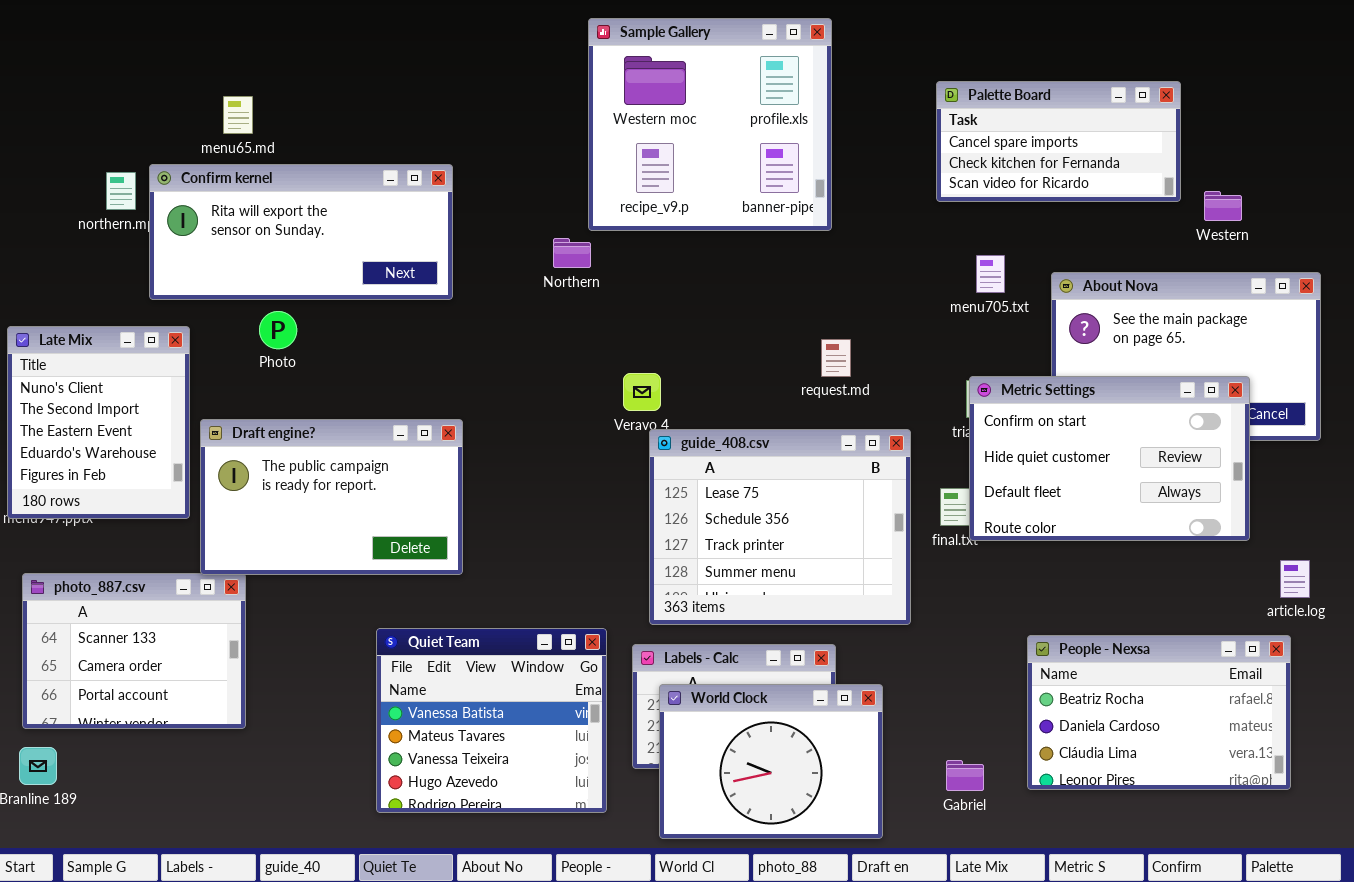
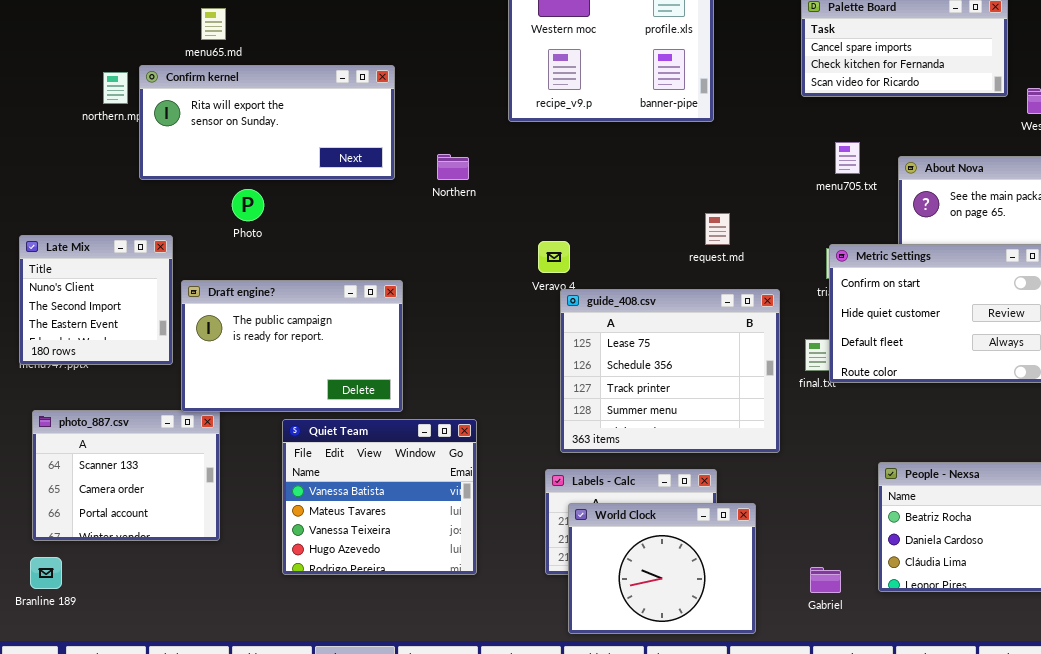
Northern: [553,238,591,268] -> [437,154,469,180], moved
Late Mix: [7,326,190,519] -> [19,235,173,365], resized
Quiet Team: [376,628,607,813] -> [282,419,477,575], moved

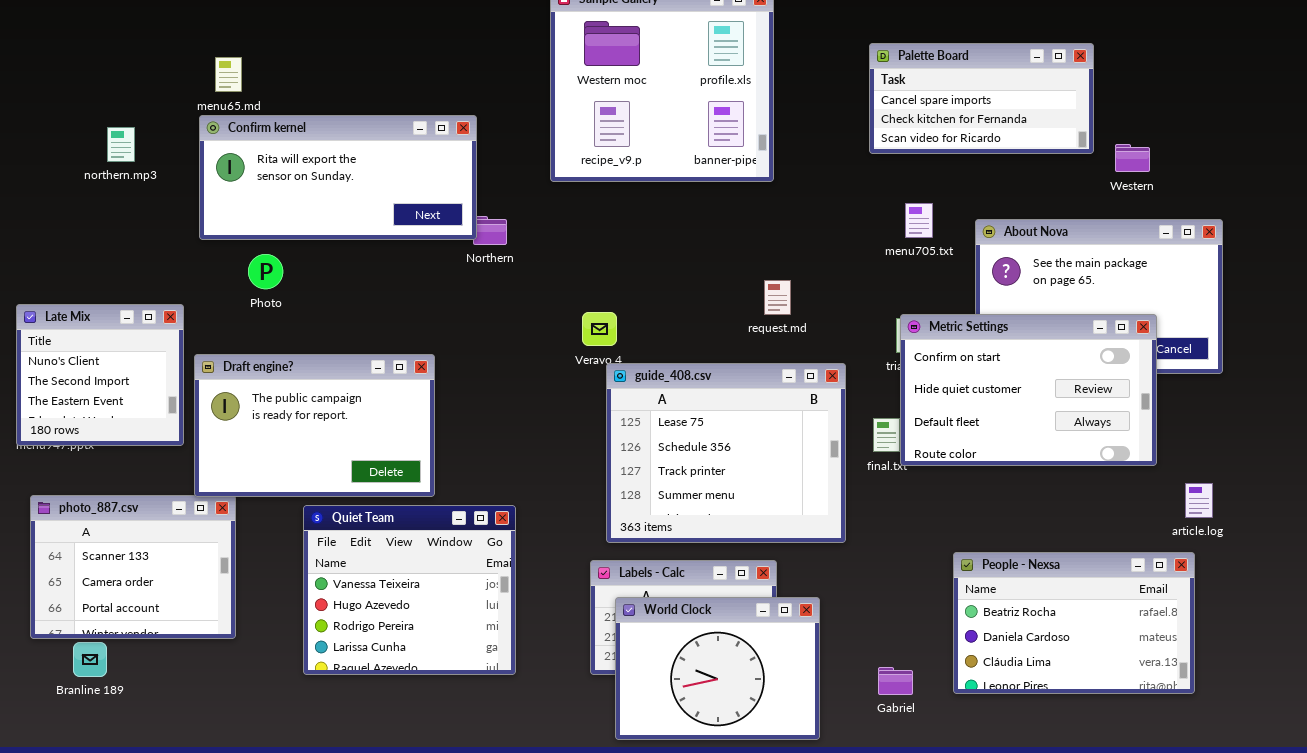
Confirm kernel: [139,65,395,180] -> [199,115,477,240], moved
Quiet Team: [282,419,477,575] -> [303,505,516,675], scrolled down 2 rows
Branline 189: [30,557,62,589] -> [73,642,107,677], moved

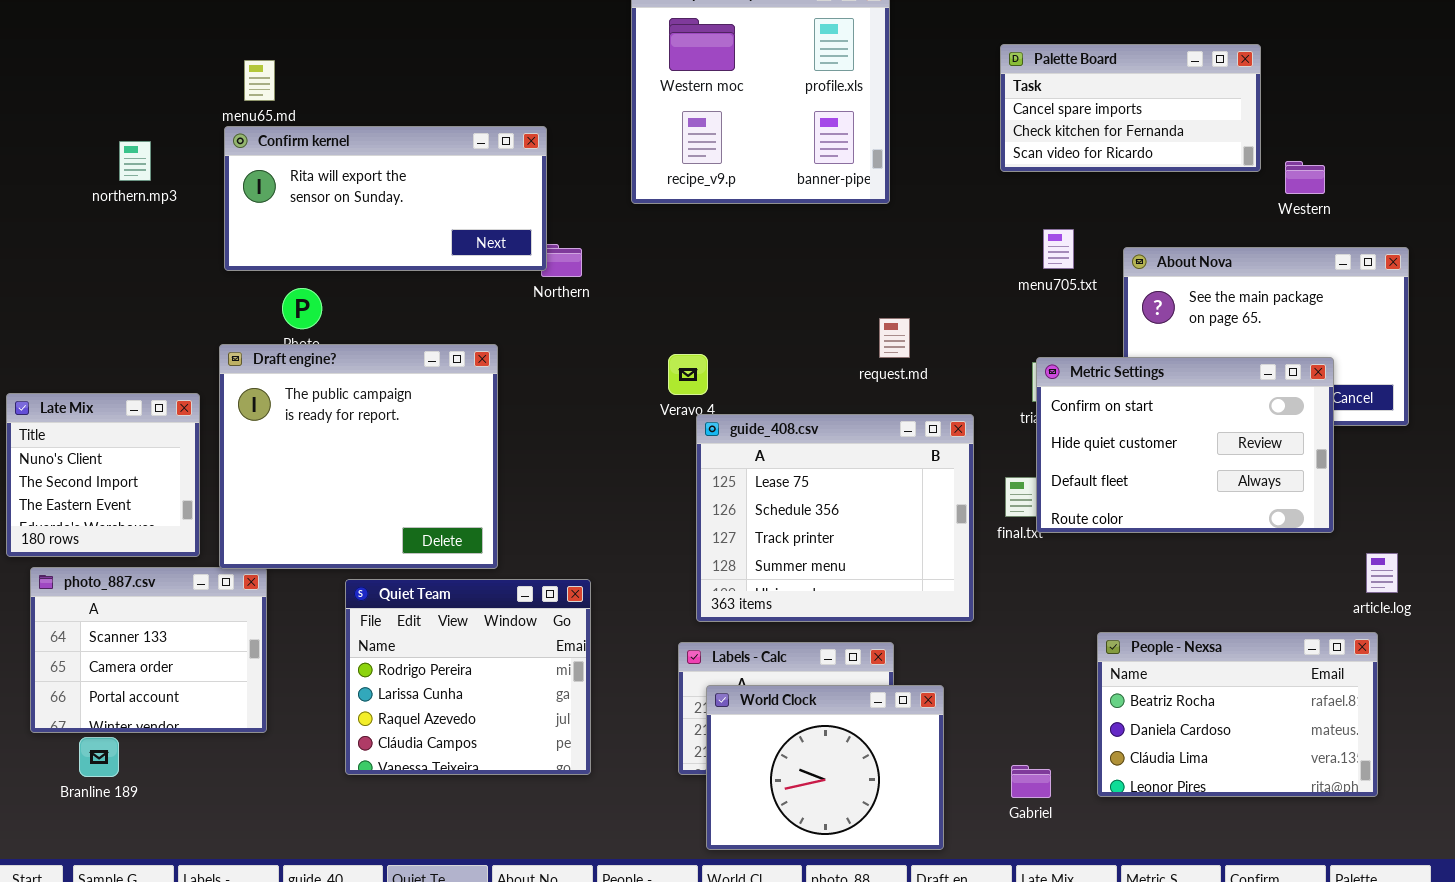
Late Mix: [16,304,184,446] -> [6,393,200,557], moved
Draft engine?: [194,354,435,497] -> [219,344,498,569], resized
Quiet Team: [303,505,516,675] -> [345,579,591,775], scrolled down 2 rows

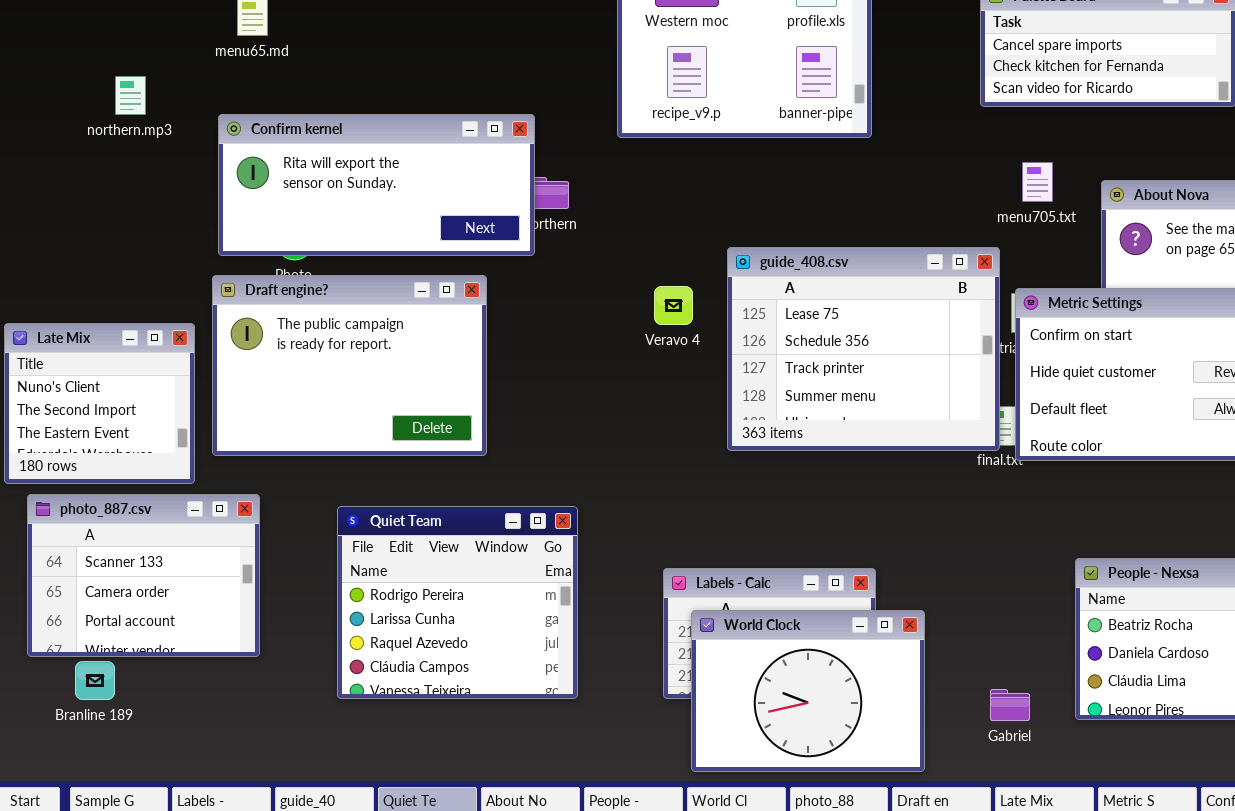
Confirm kernel: [224,126,547,271] -> [218,114,535,256], moved
Draft engine?: [219,344,498,569] -> [212,275,487,456], resized
guide_408.csv: [696,414,974,622] -> [727,247,1000,451], moved

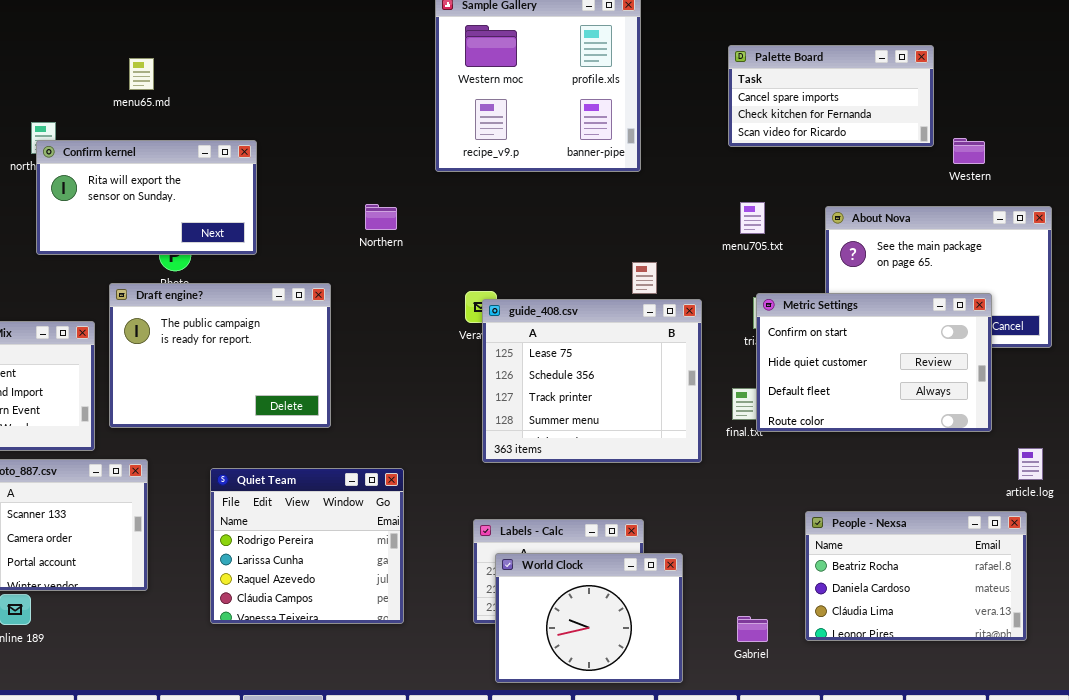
Confirm kernel: [218,114,535,256] -> [36,140,257,255], moved, resized
menu705.txt: [1022,162,1053,202] -> [740,202,765,234], moved
guide_408.csv: [727,247,1000,451] -> [482,299,702,463], moved

